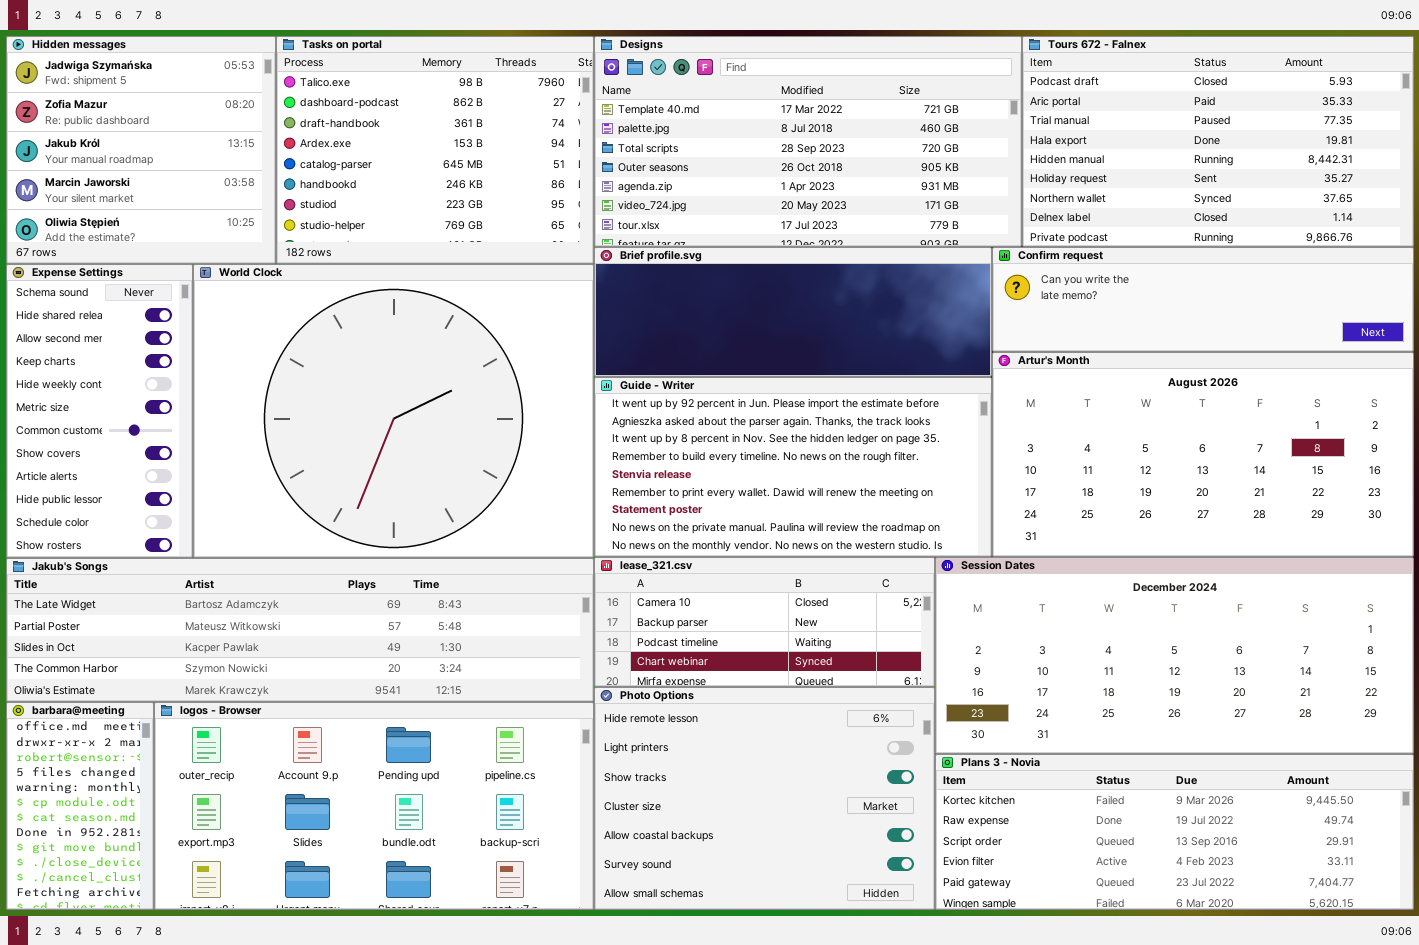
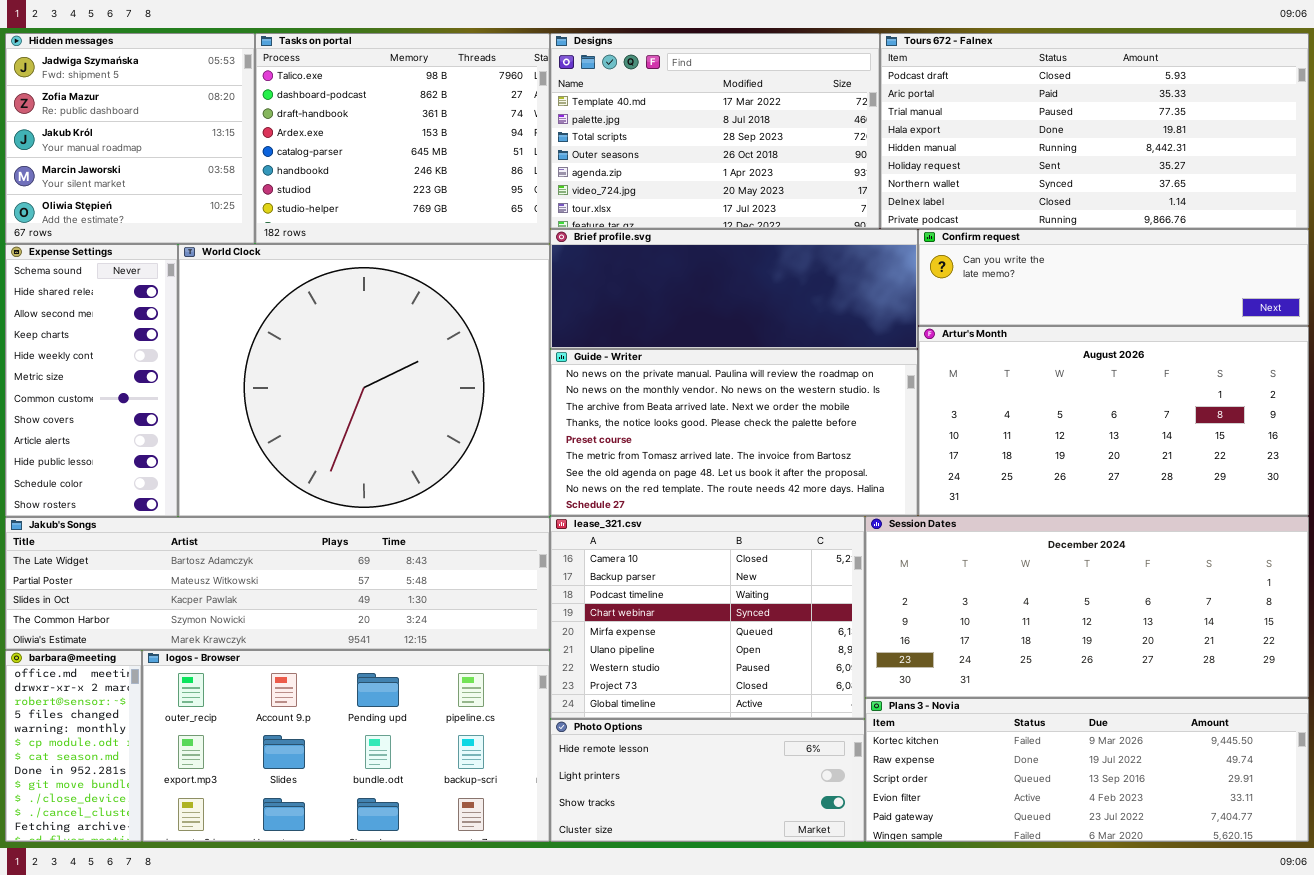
Designs: [594,36,1022,247] -> [550,33,880,229], resized
Tours 672 - Falnex: [1022,36,1414,247] -> [880,33,1309,229], resized
Guide - Writer: [594,377,992,557] -> [550,349,918,516], scrolled down 7 rows
lease_321.csv: [594,557,935,687] -> [550,516,865,719], resized
Photo Options: [594,687,935,910] -> [550,719,865,842], resized

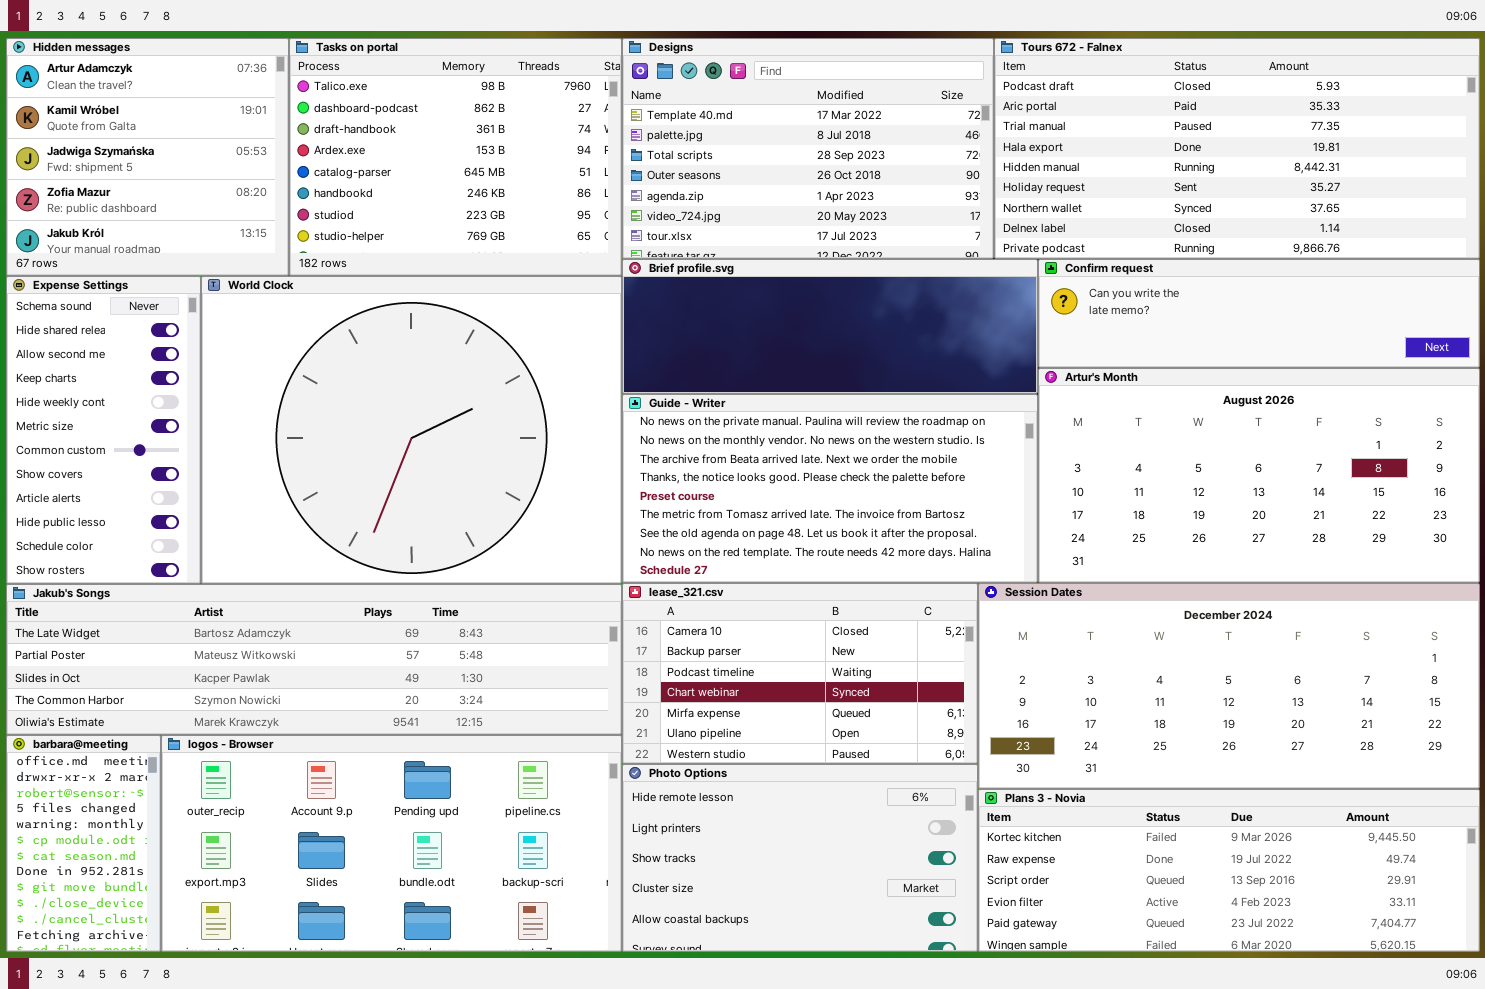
Hidden messages: [5,33,255,244] -> [6,38,289,276], scrolled up 2 rows
lease_321.csv: [550,516,865,719] -> [622,583,978,764], resized
Photo Options: [550,719,865,842] -> [622,764,978,952], resized

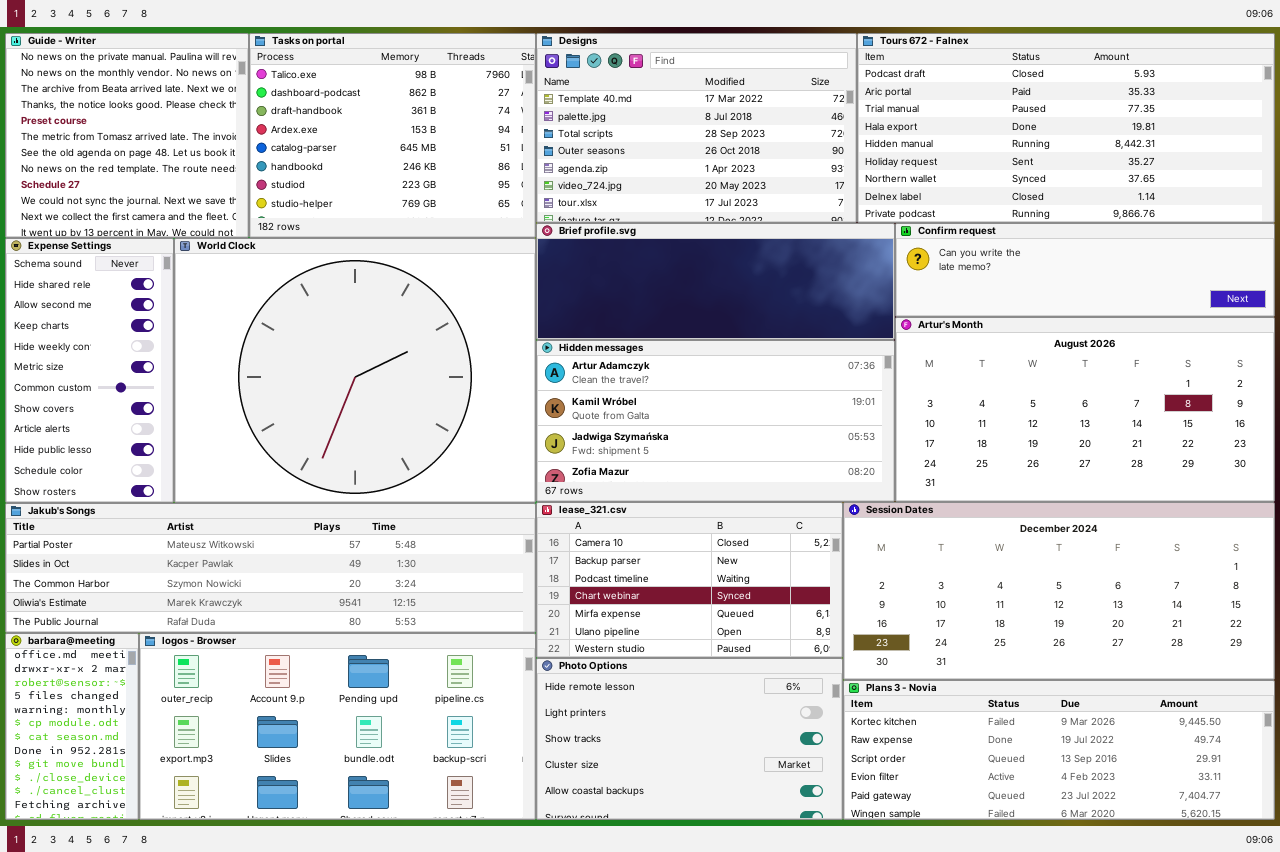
Hidden messages: [6,38,289,276] -> [536,340,895,502], moved, resized
Guide - Writer: [622,394,1038,583] -> [5,33,249,238], moved, resized
Jakub's Songs: [6,584,622,735] -> [5,503,536,633], scrolled down 1 row

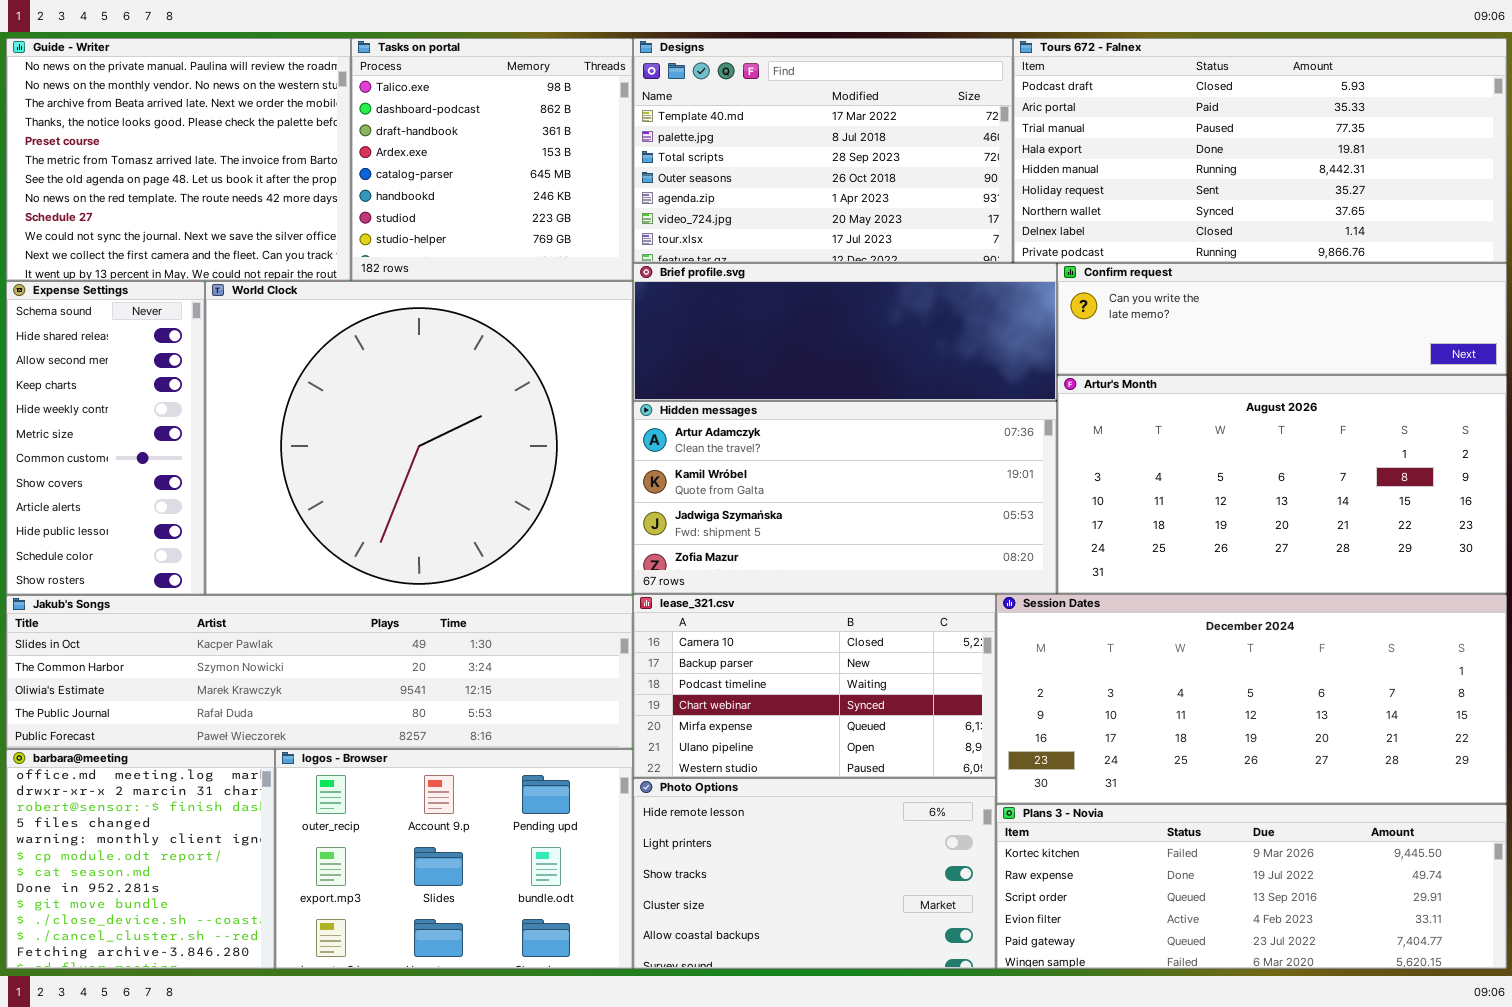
Guide - Writer: [5,33,249,238] -> [6,38,351,281], resized
Tasks on portal: [249,33,536,238] -> [351,38,633,281], resized
Jakub's Songs: [5,503,536,633] -> [6,595,633,749], scrolled down 1 row
barbara@meeting: [5,633,139,820] -> [6,749,275,969], resized
logos - Browser: [139,633,536,820] -> [275,749,633,969], resized

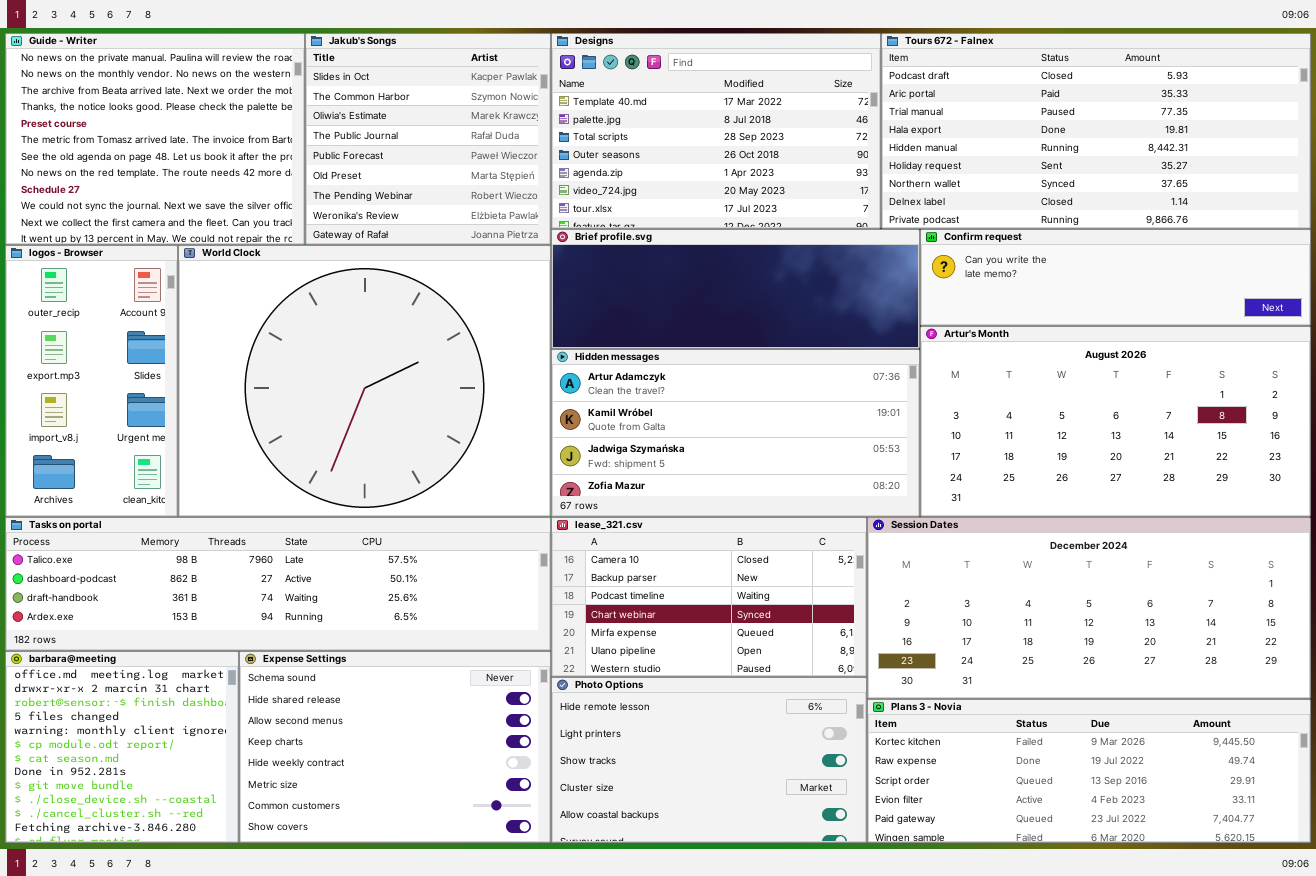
Tasks on portal: [351,38,633,281] -> [5,517,551,651], moved, resized
Expense Settings: [6,281,205,595] -> [239,651,551,843], moved, resized
Jakub's Songs: [6,595,633,749] -> [305,33,551,245], moved, resized
logos - Browser: [275,749,633,969] -> [5,245,178,517], moved, resized

